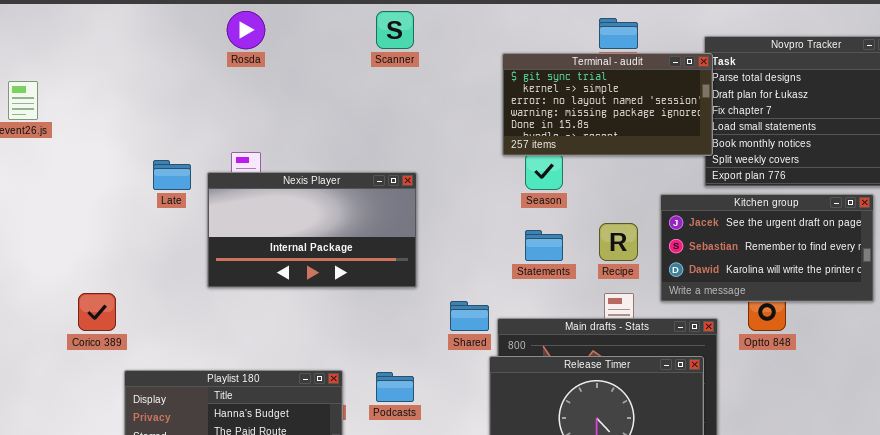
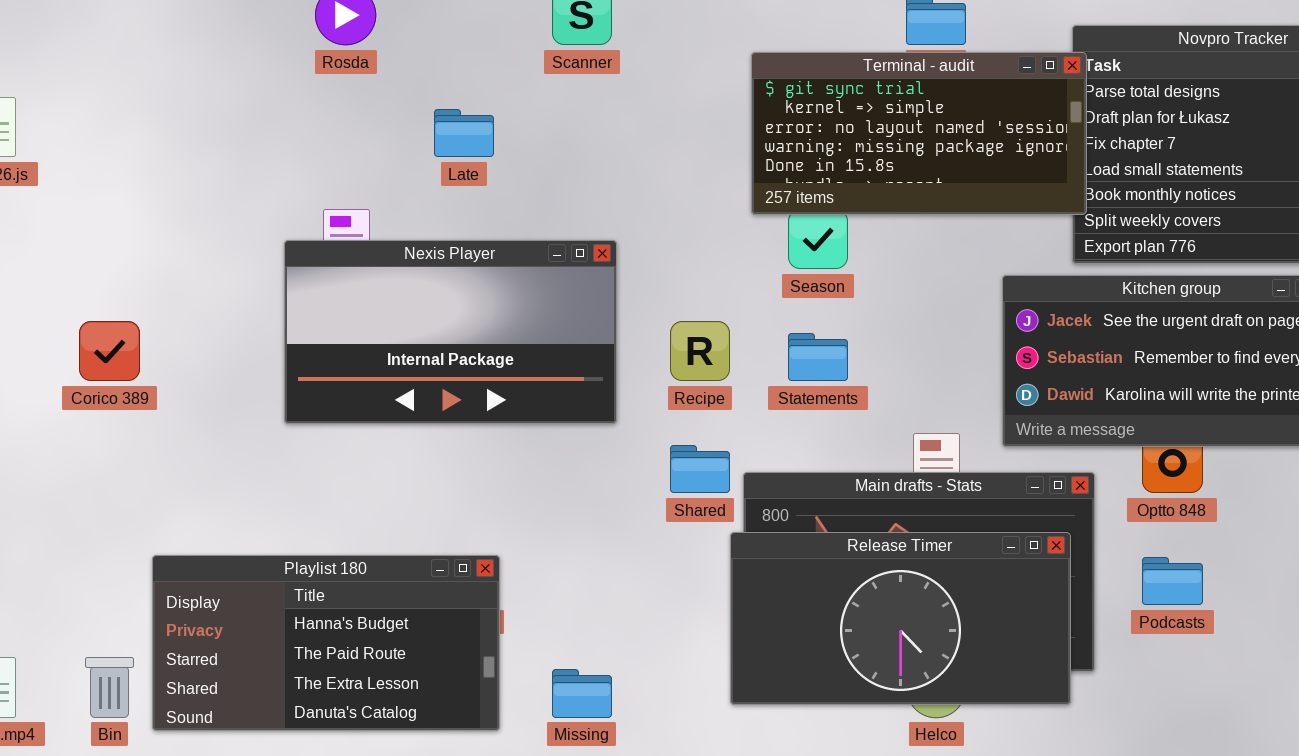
Late: [153,160,191,190] -> [434,109,494,157], moved
Recipe: [599,223,638,261] -> [670,321,730,381], moved
Corico 389: [78,293,116,331] -> [79,321,140,381], moved
Podcasts: [376,372,414,402] -> [1142,557,1203,605], moved

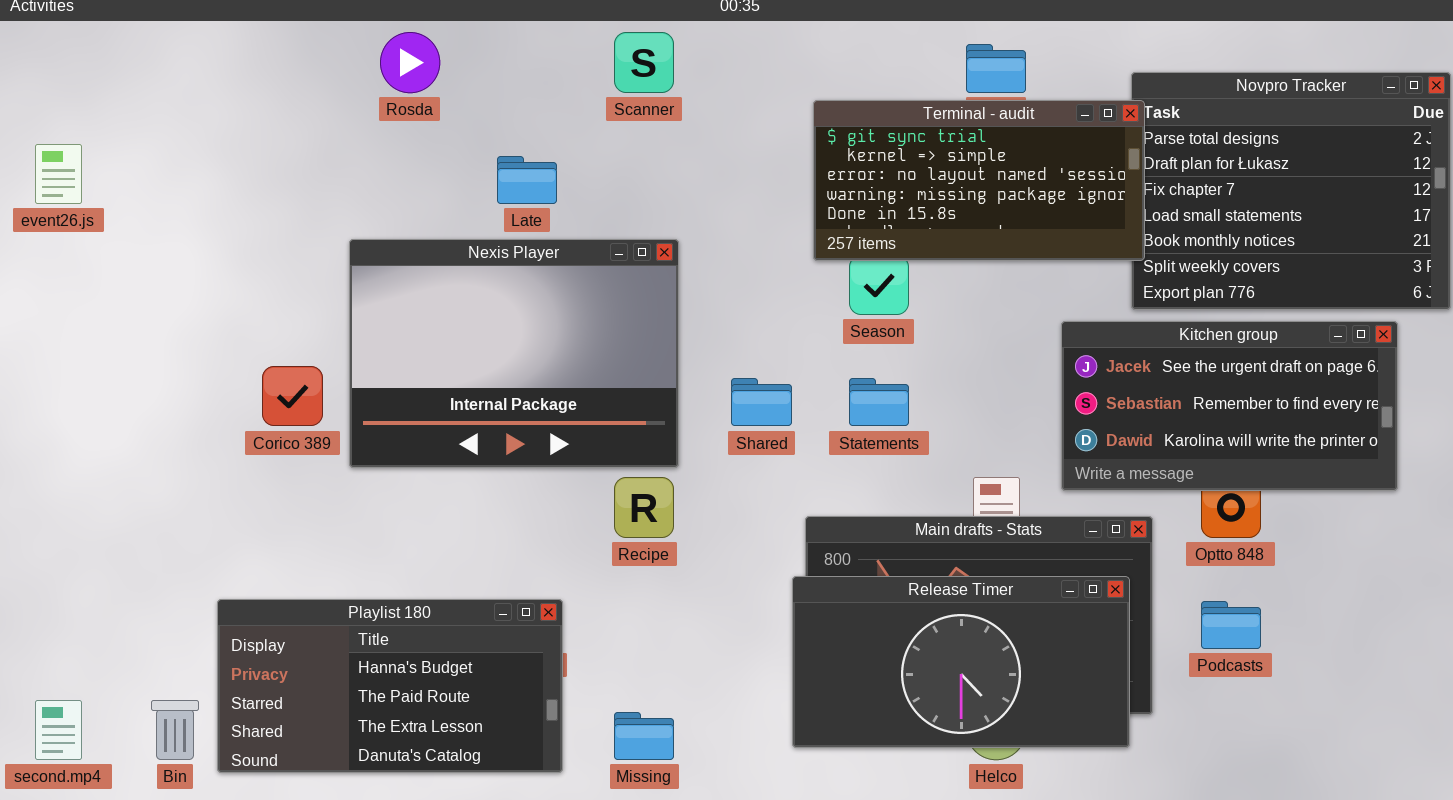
Nexis Player: [284,240,617,424] -> [349,239,679,468], resized
Corico 389: [79,321,140,381] -> [262,366,323,426], moved
Recipe: [670,321,730,381] -> [614,477,674,538], moved
Shared: [670,445,730,493] -> [731,378,792,426], moved

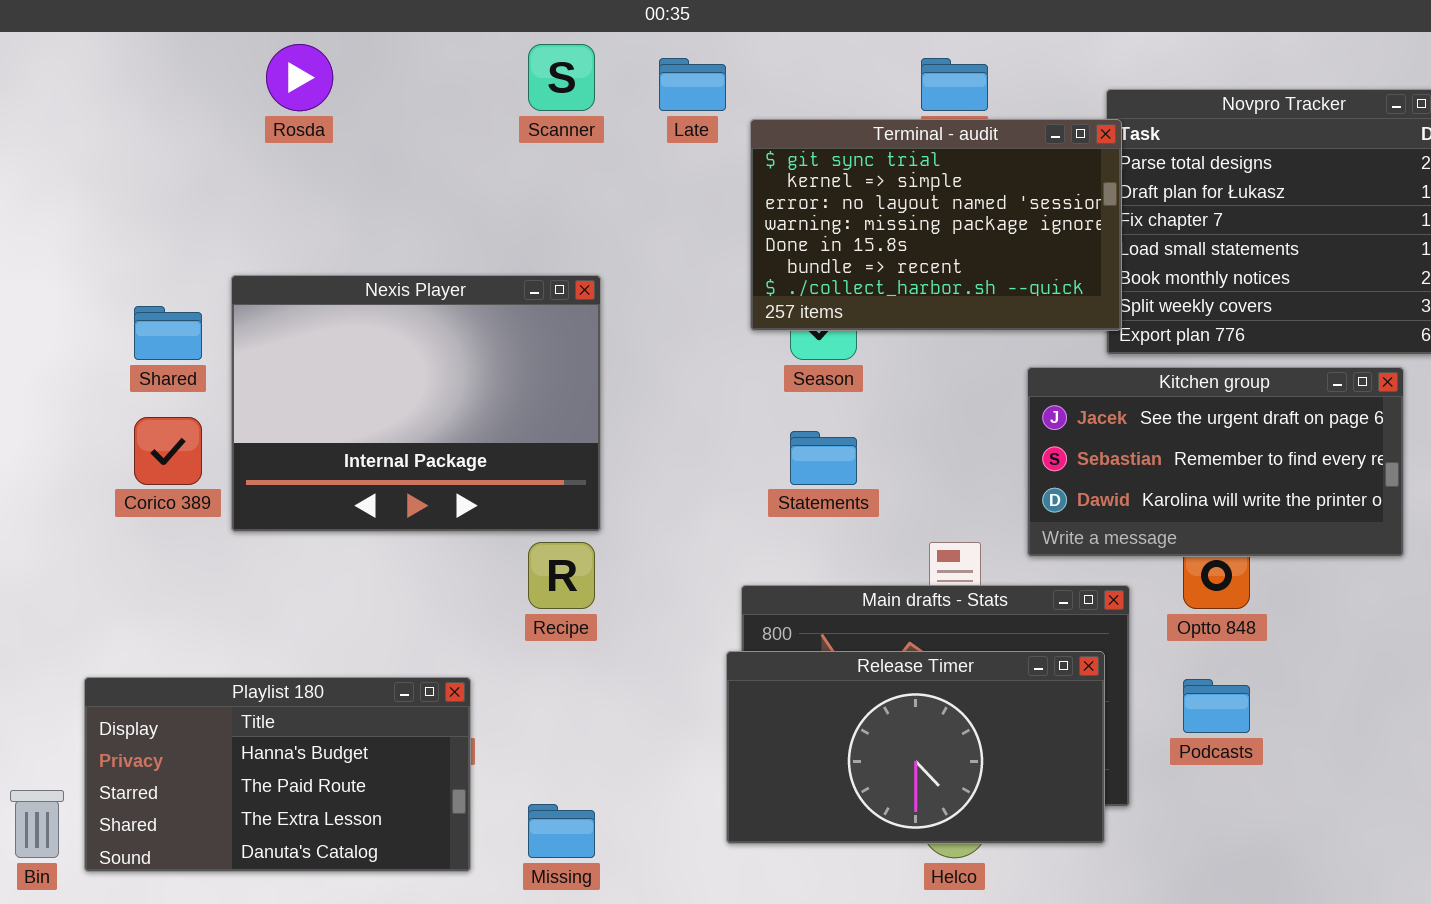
Terminal - audit: [813,100,1145,261] -> [750,119,1122,331], resized
Late: [497,156,557,204] -> [659,58,726,111], moved
Shared: [731,378,792,426] -> [134,306,202,360], moved

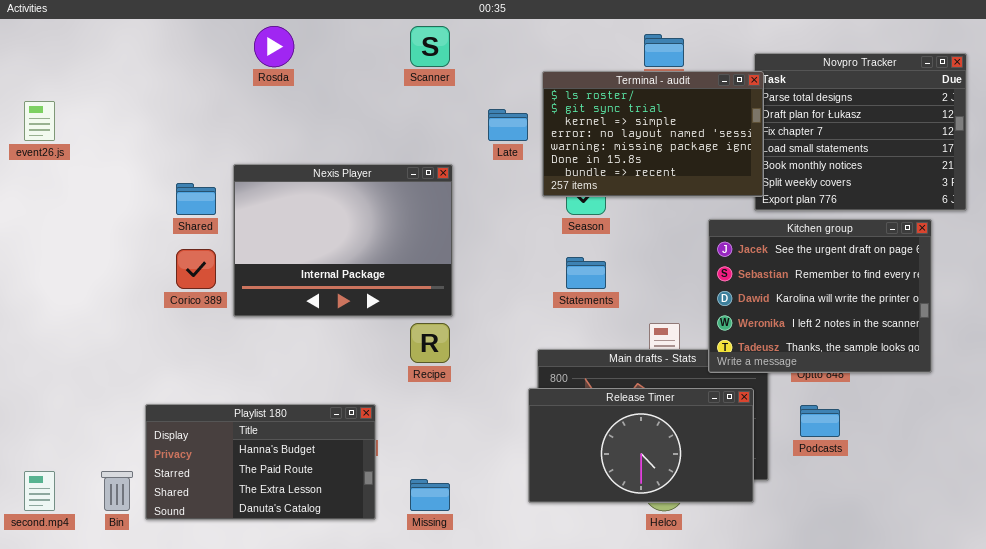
Late: [659,58,726,111] -> [488,109,528,141], moved
Terminal - audit: [750,119,1122,331] -> [542,71,764,197], scrolled up 1 row
Kitchen group: [1027,367,1404,557] -> [708,219,932,373], resized

